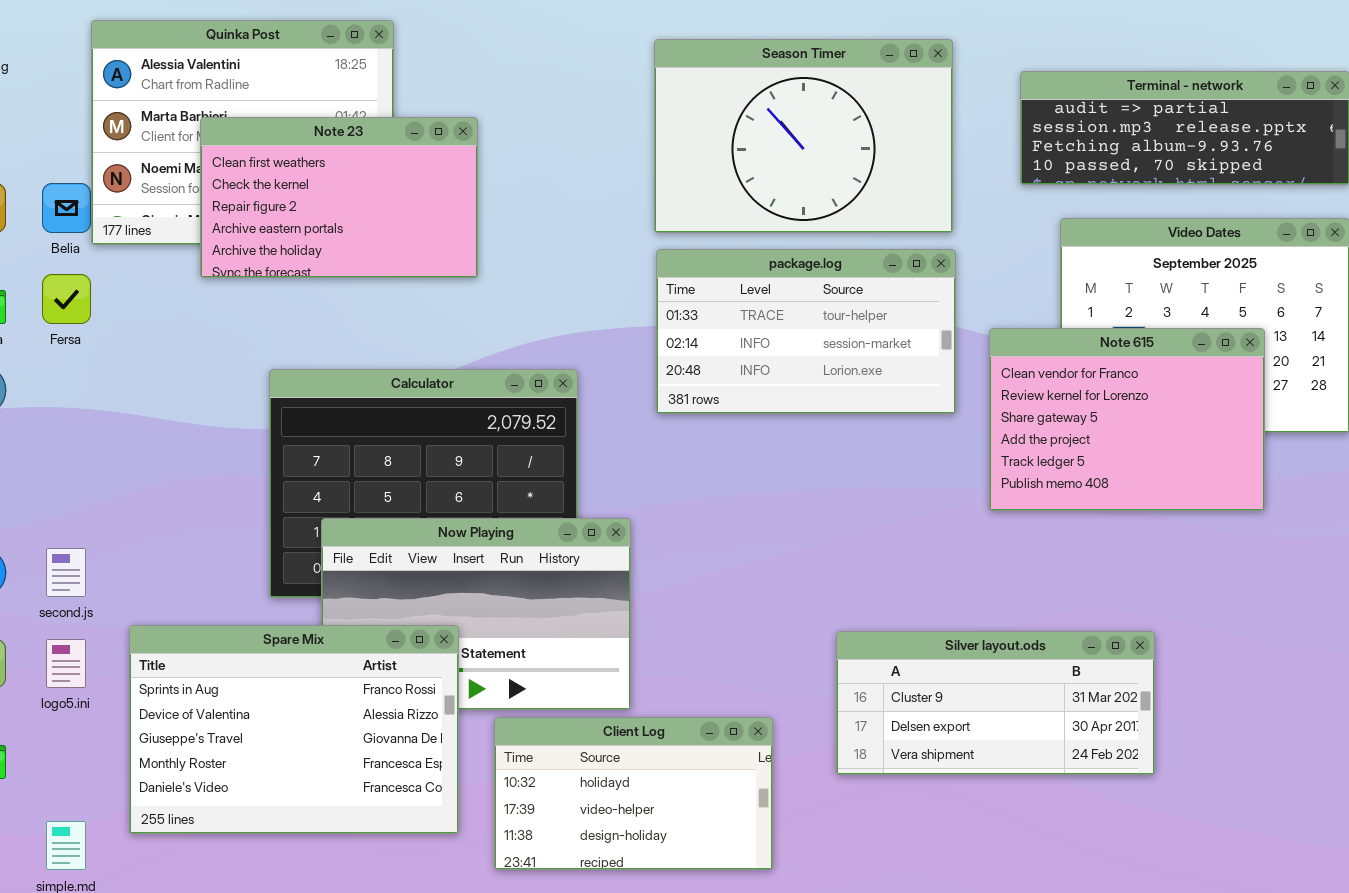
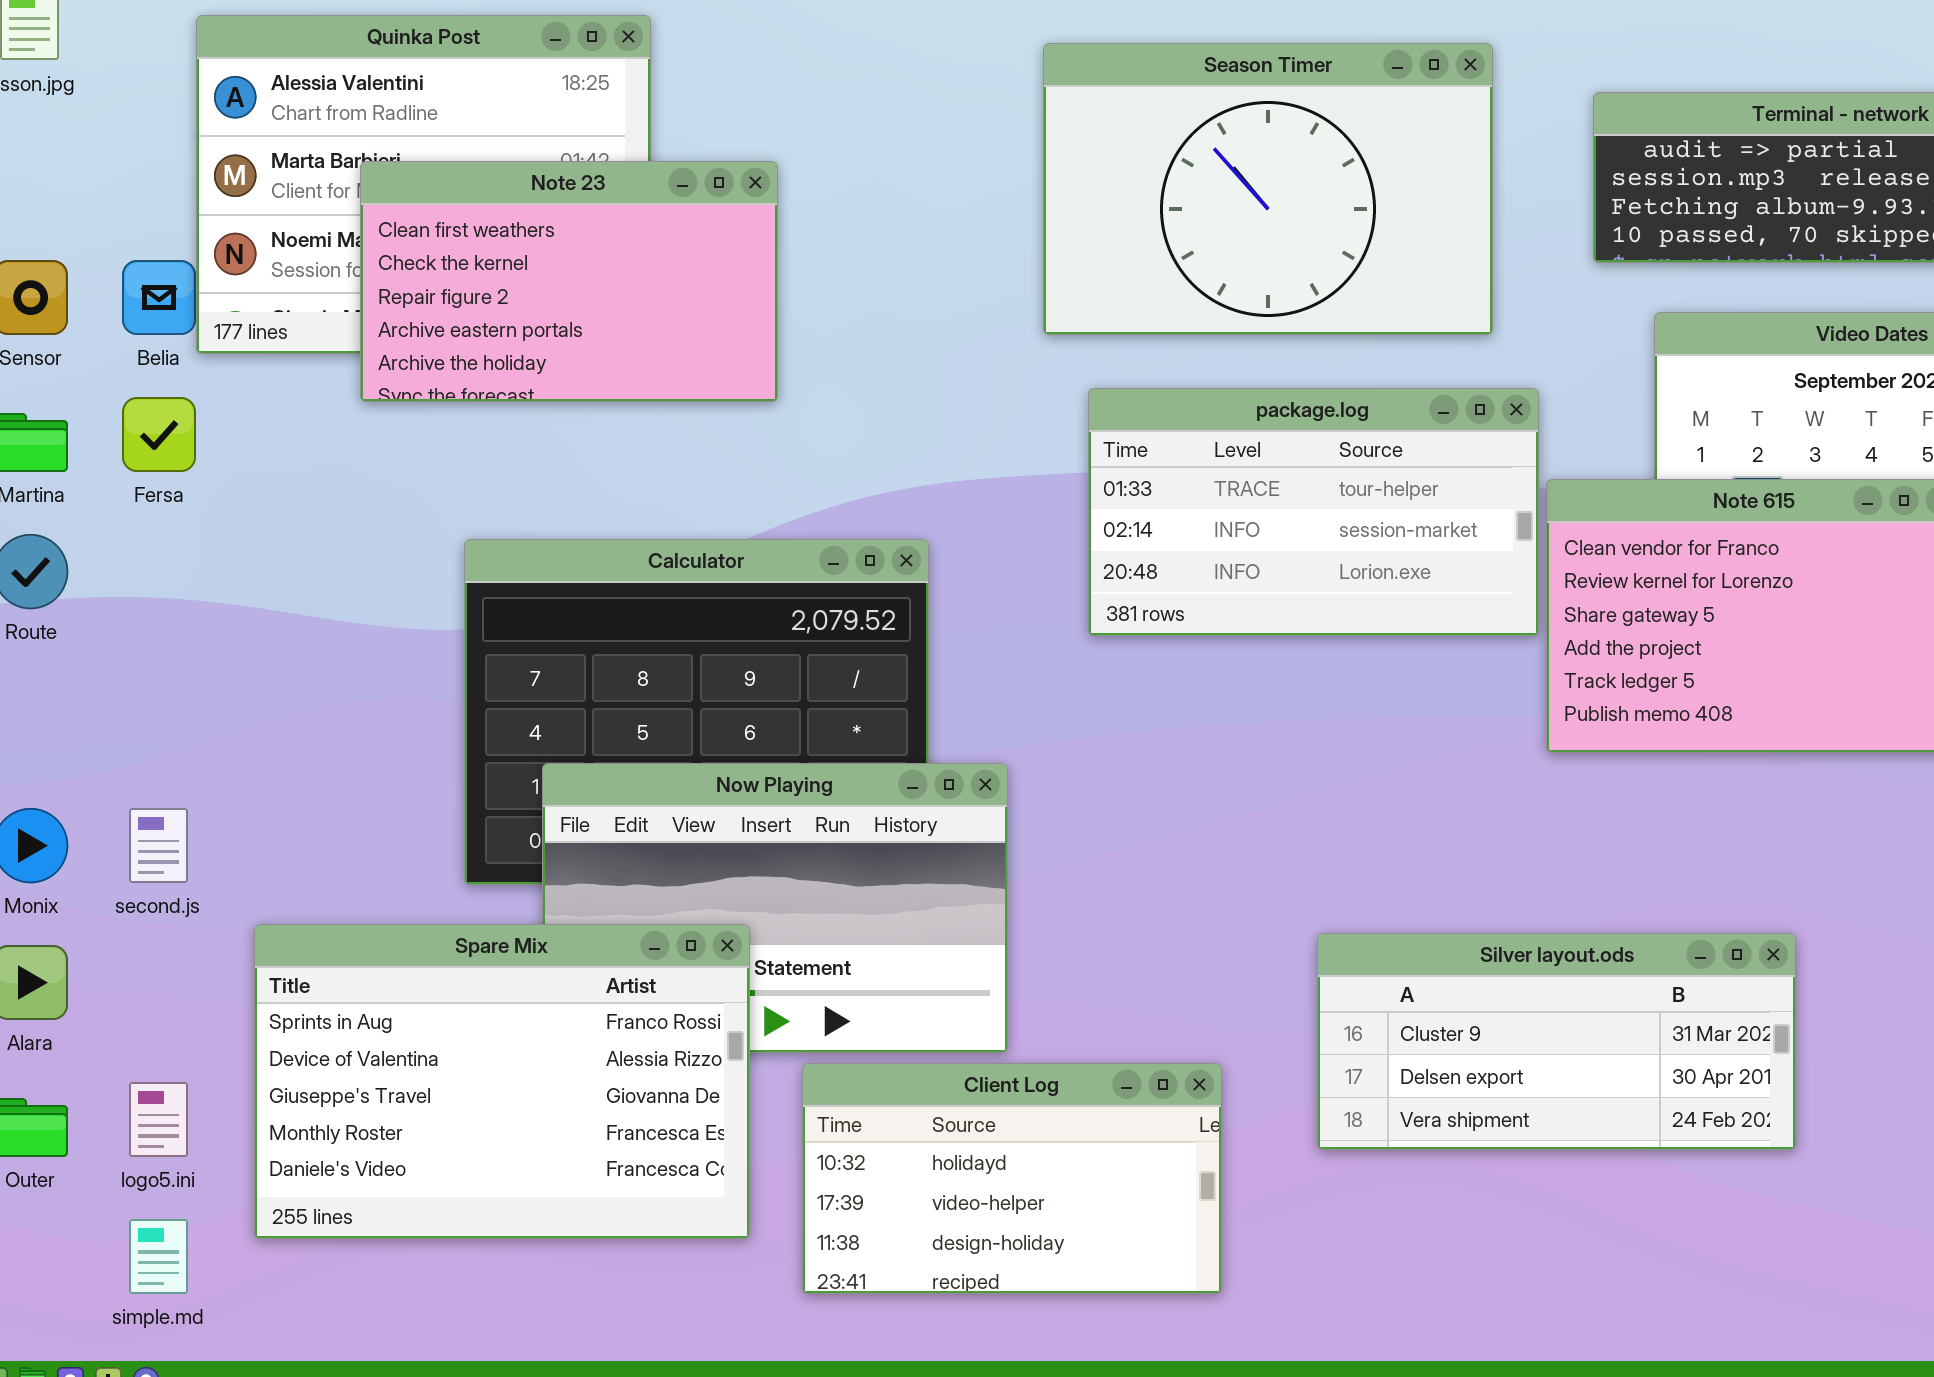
package.log: [656,249,956,414] -> [1088,388,1539,636], moved
logo5.ini: [46,639,86,688] -> [129,1082,188,1157], moved

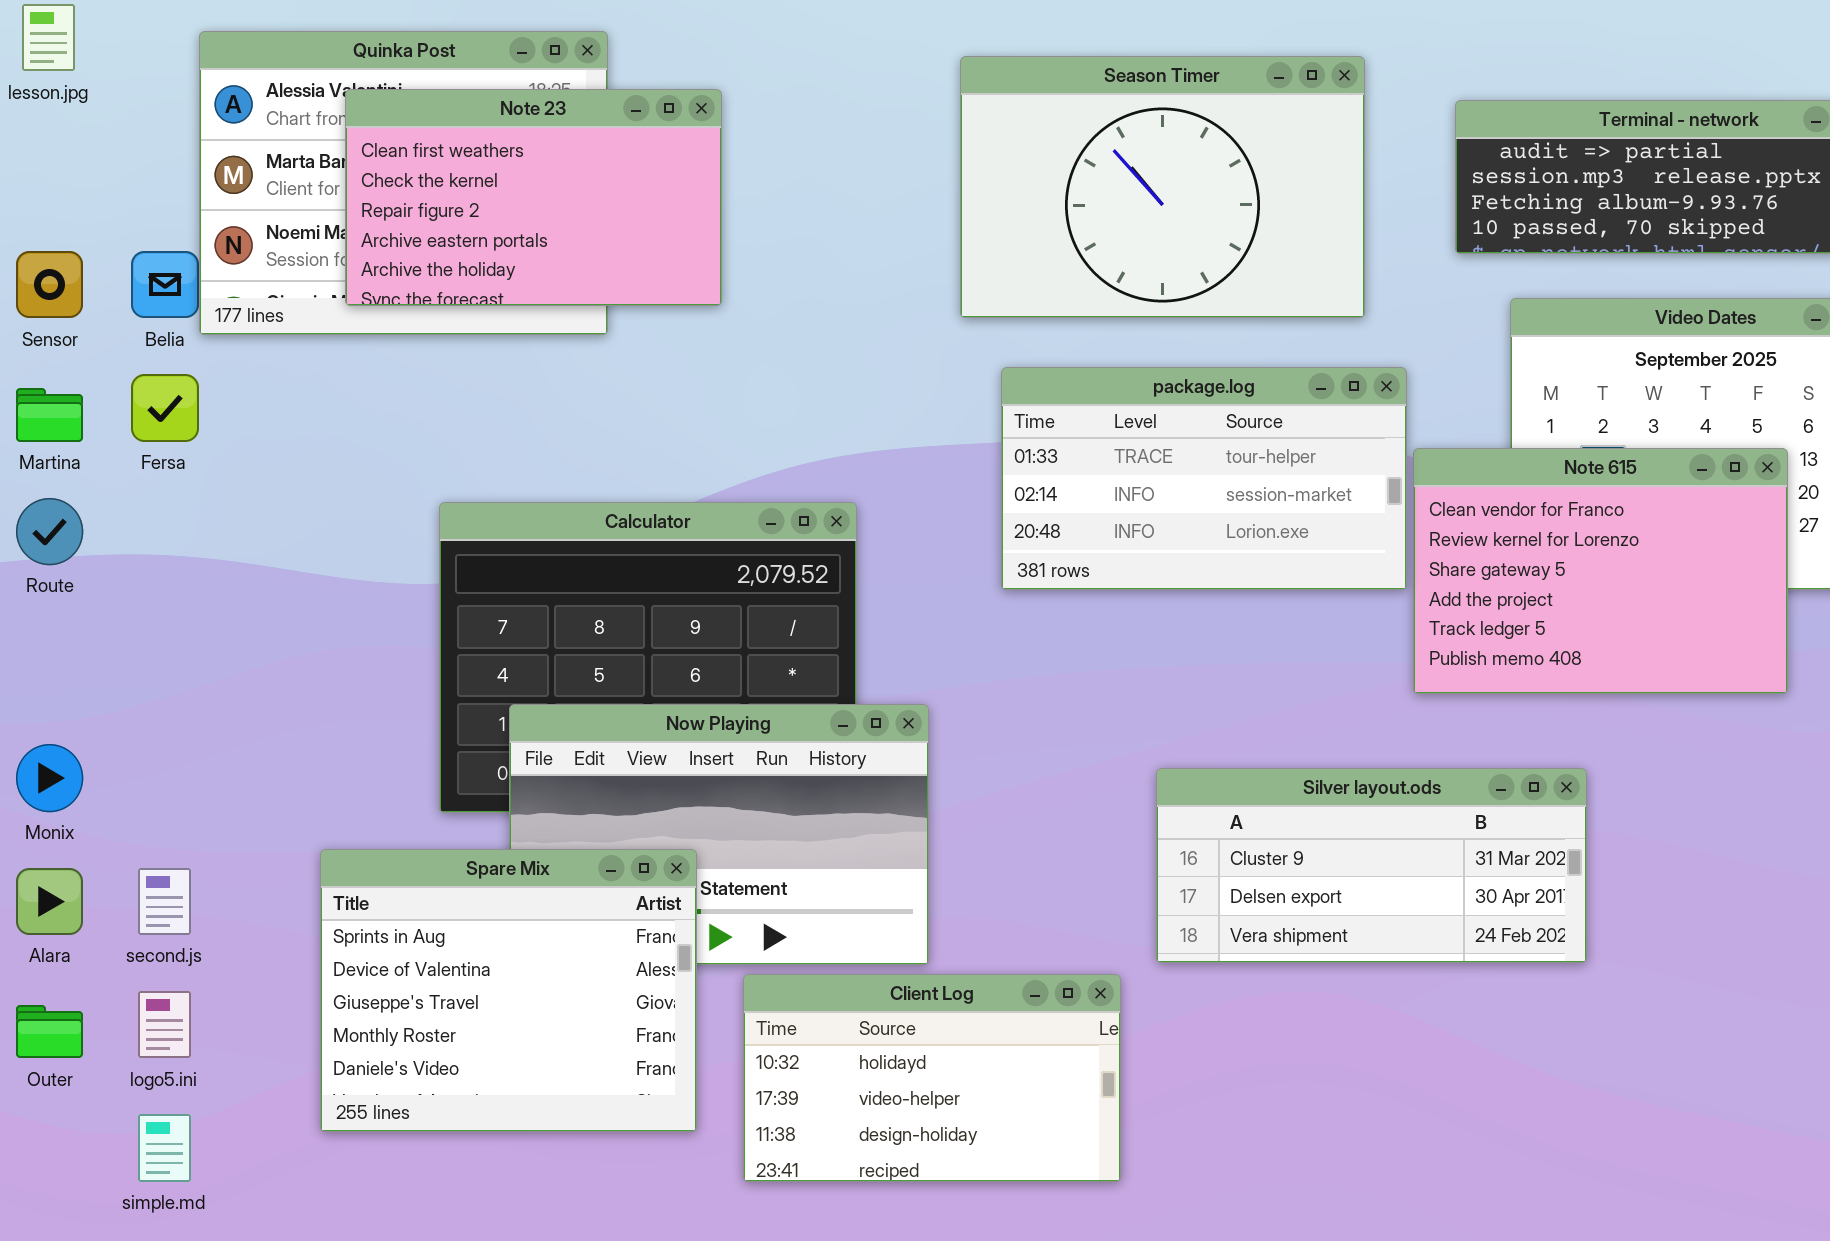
Note 23: [360,161,778,402] -> [345,89,722,306], moved
second.js: [129,808,188,883] -> [138,868,191,935], moved
Spare Mix: [254,924,750,1239] -> [320,849,697,1132], resized
Silver layout.ods: [1317,933,1796,1150] -> [1156,768,1587,963], moved

